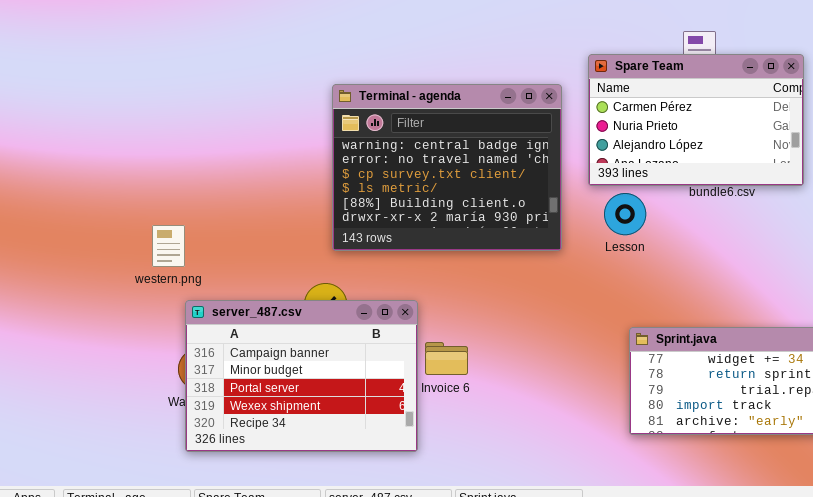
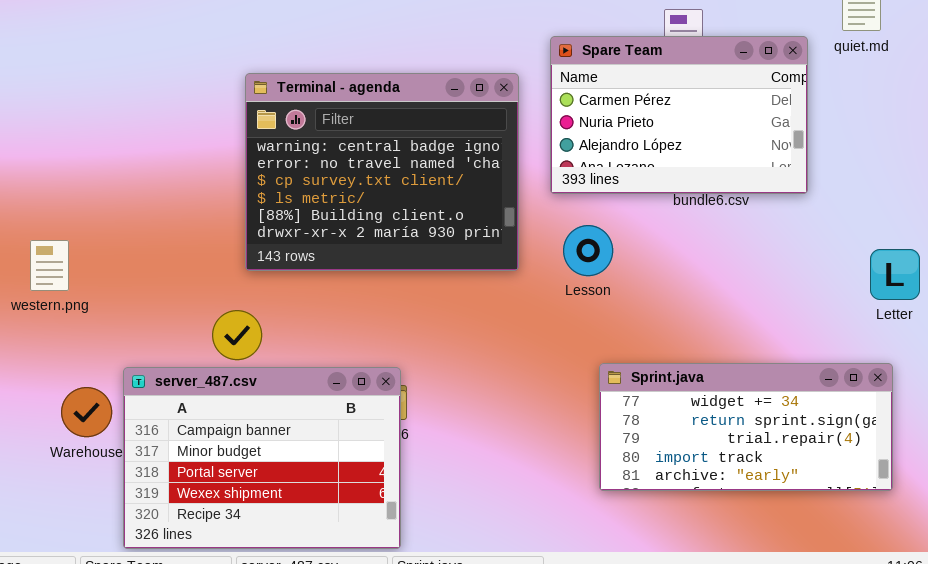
Lesson: [604,193,646,235] -> [563,225,613,276], moved
server_487.csv: [185,300,418,452] -> [123,367,401,549], moved

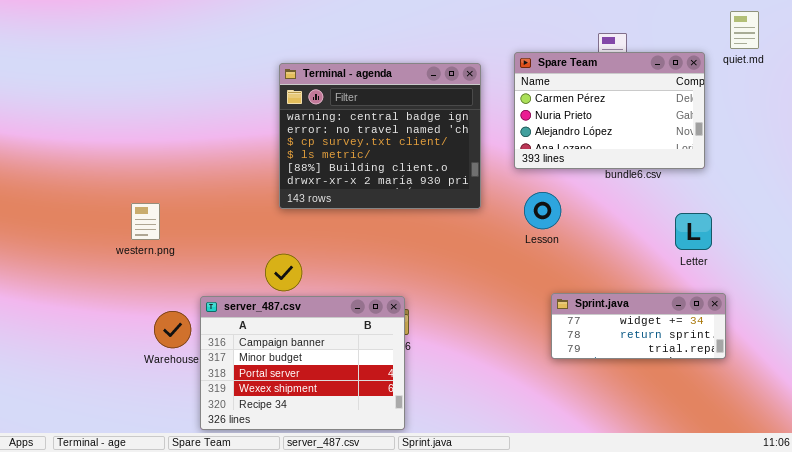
Terminal - agenda: [245,73,519,271] -> [279,63,481,209], moved
Letter: [870,249,920,300] -> [675,213,712,250], moved
Sprint.java: [599,363,893,491] -> [551,293,726,359], resized

